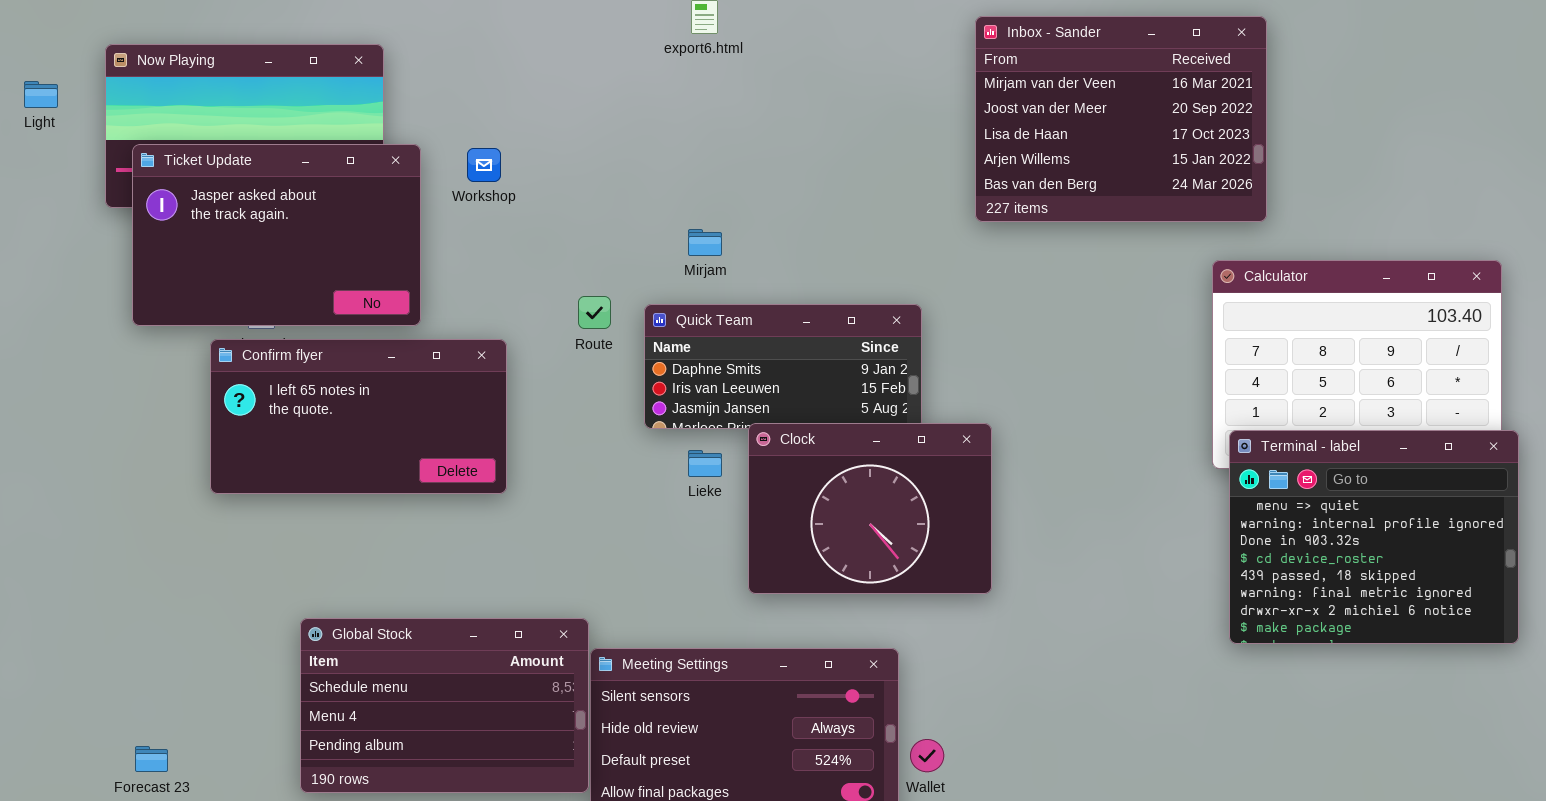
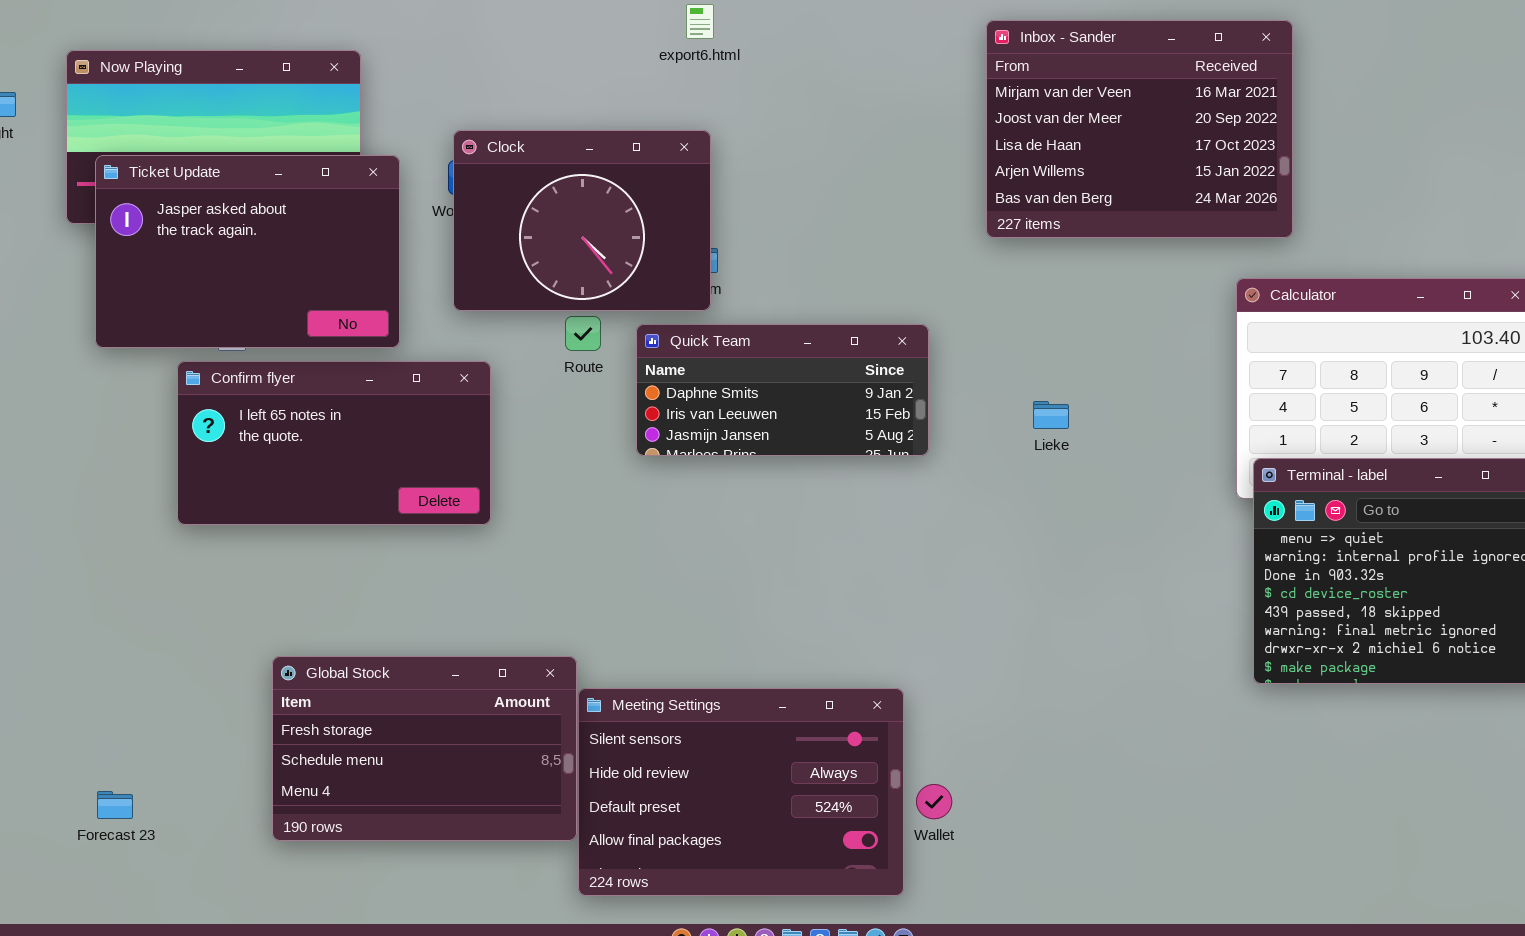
Clock: [748,423,992,594] -> [453,130,711,311], moved
Lieke: [688,450,722,477] -> [1033,401,1069,429], moved
Global Stock: [300,618,589,793] -> [272,656,577,841], scrolled up 1 row

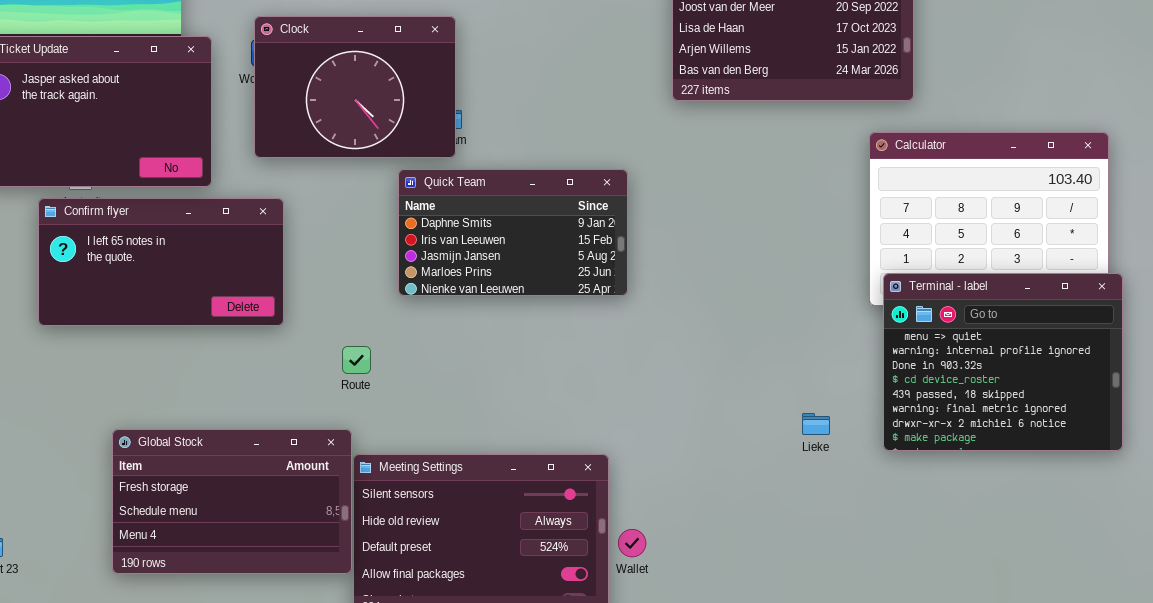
Route: [565,316,601,351] -> [342,346,371,374], moved
Quick Team: [636,324,929,456] -> [398,169,628,296], resized
Lieke: [1033,401,1069,429] -> [802,413,830,435], moved

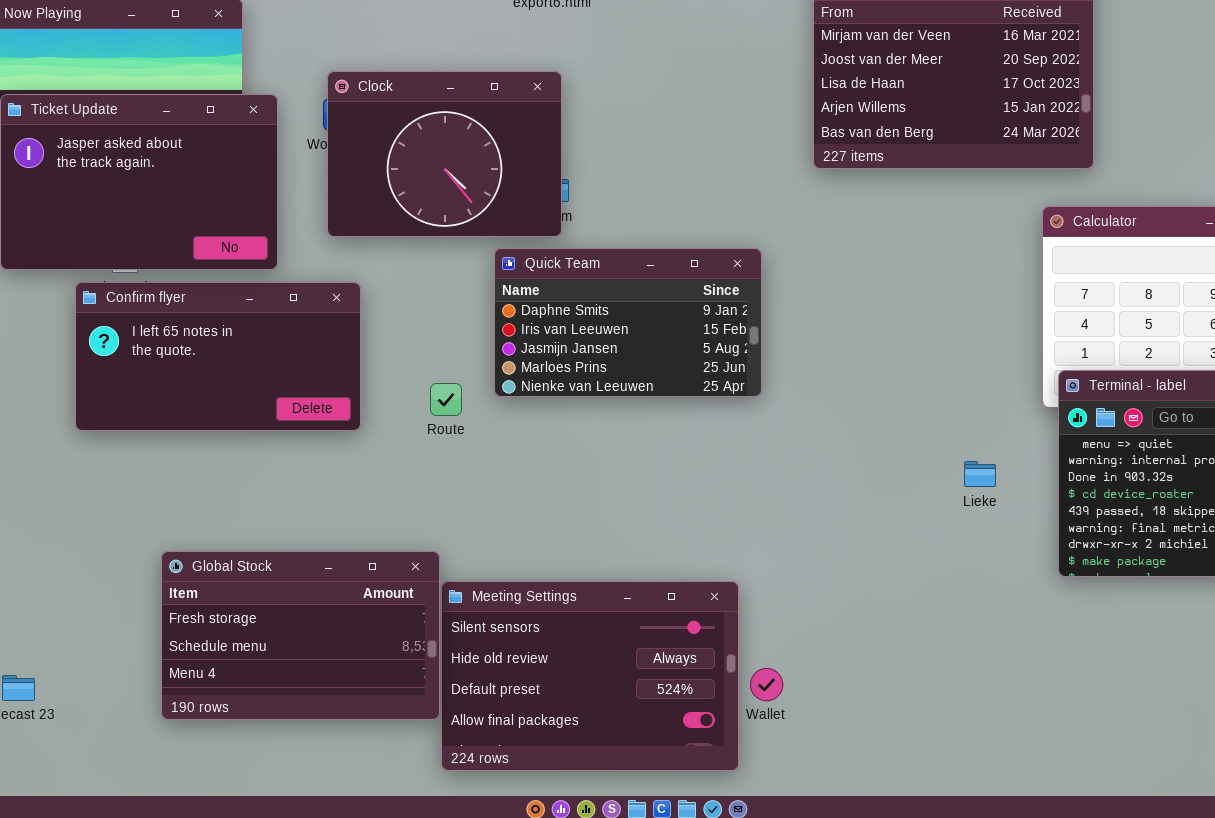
Route: [342,346,371,374] -> [430,383,462,416], moved
Lieke: [802,413,830,435] -> [964,461,996,487], moved

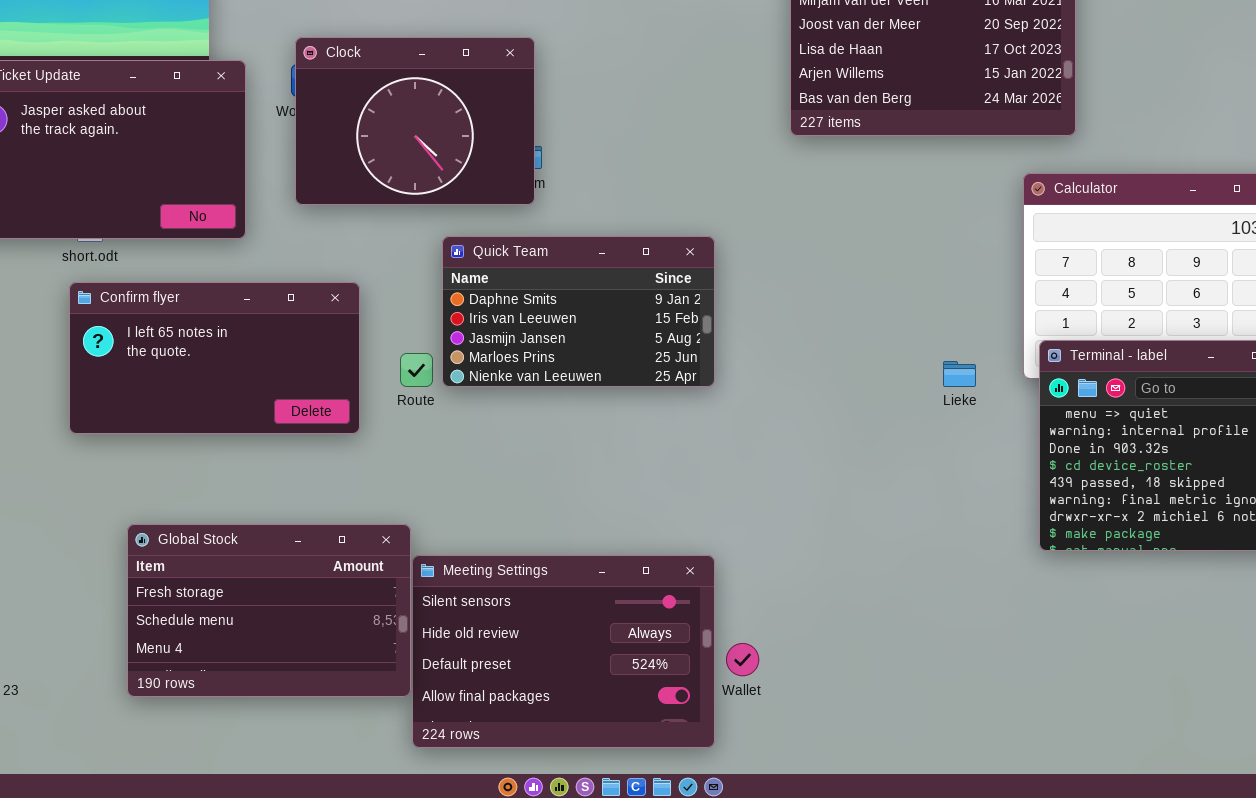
Quick Team: [494,248,762,397] -> [442,236,715,387], moved
Confirm flyer: [75,282,361,431] -> [69,282,360,434], moved
Lieke: [964,461,996,487] -> [943,361,976,387], moved

